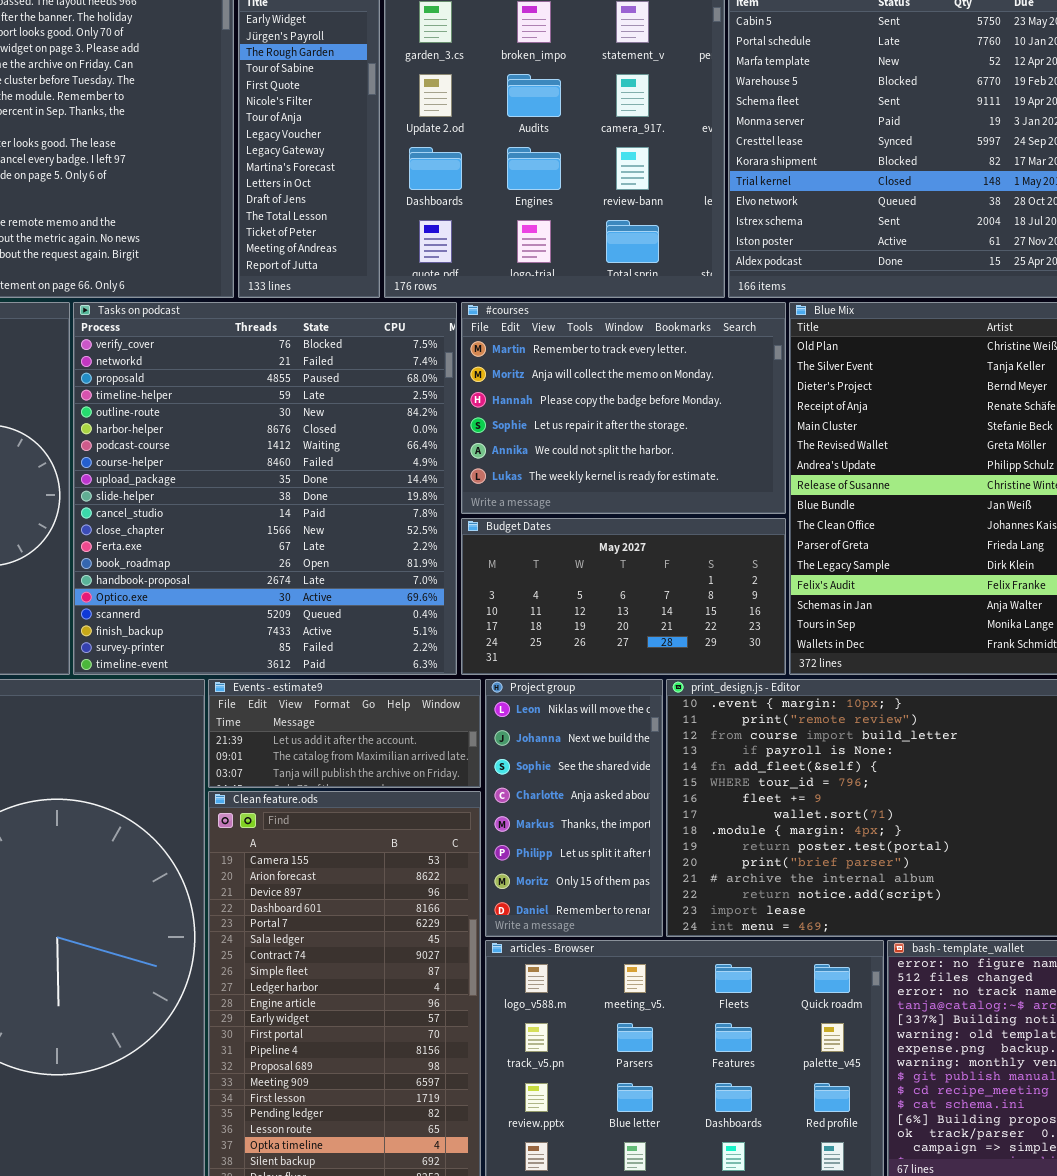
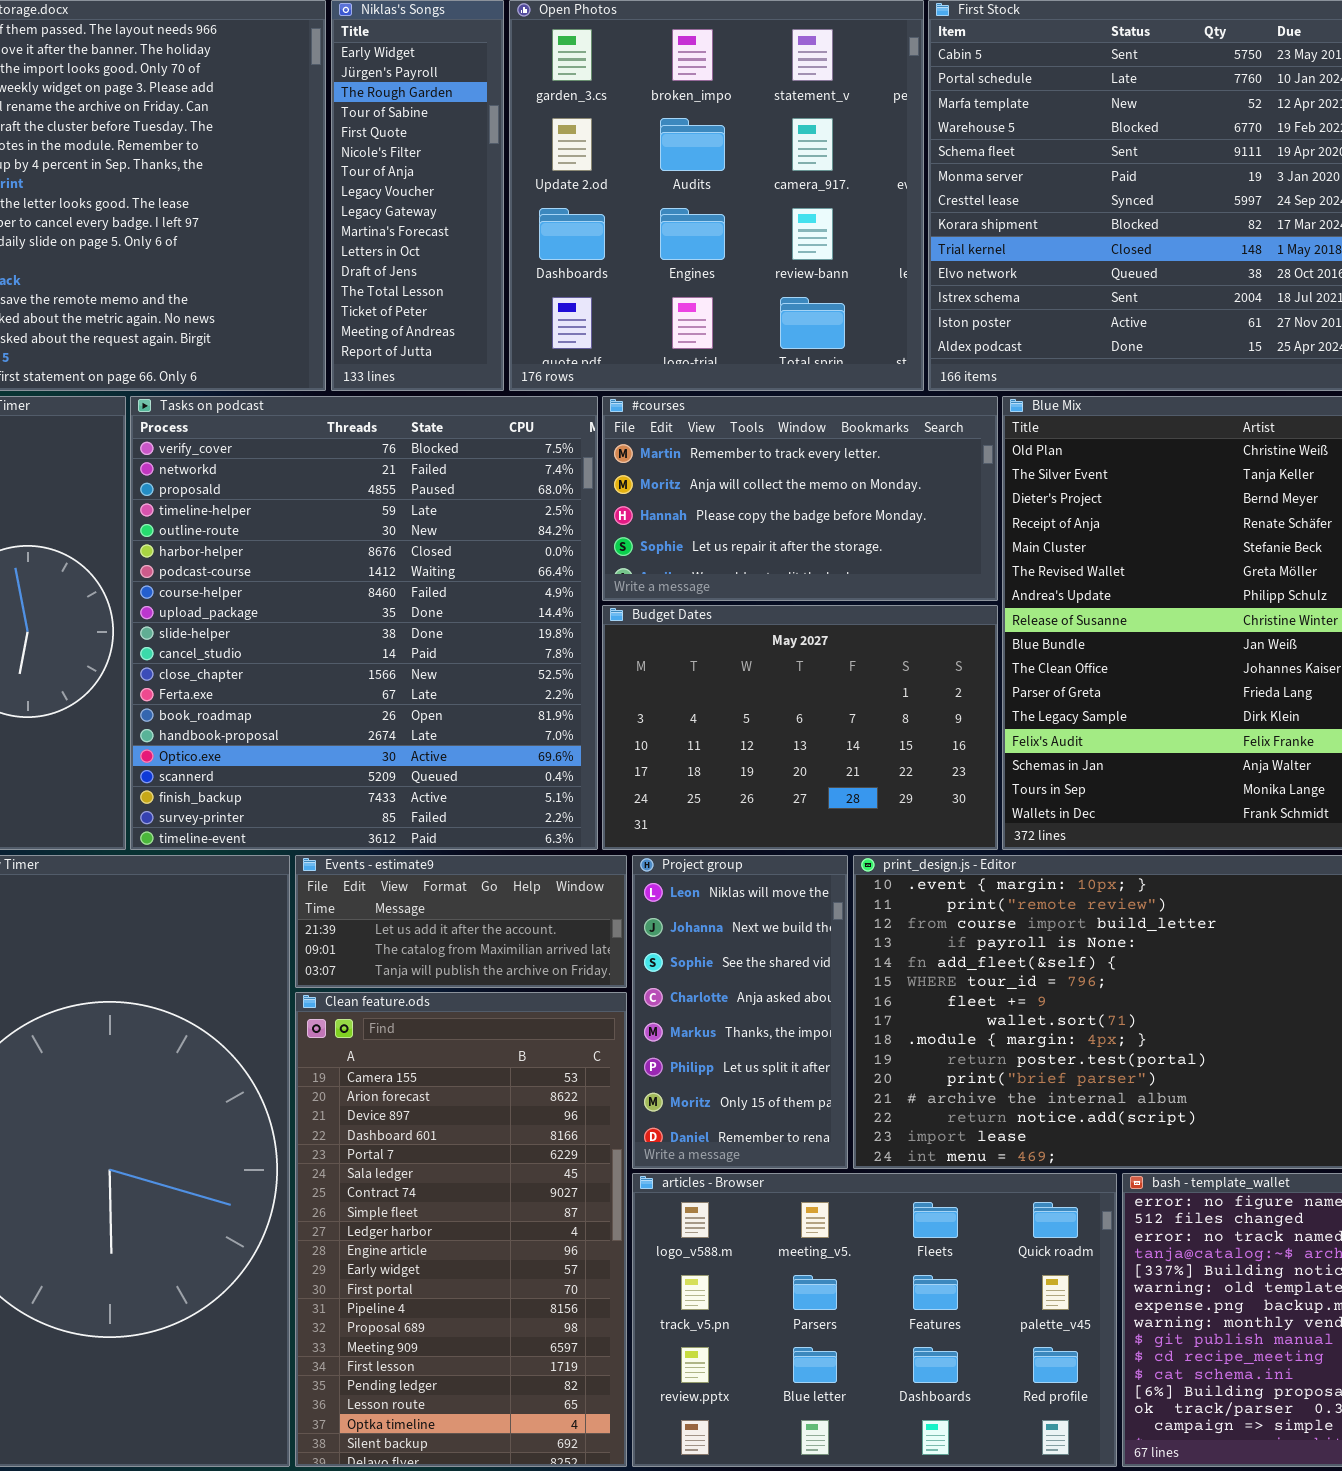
#courses: [461,302,786,514] -> [602,396,998,601], resized
Budget Dates: [461,518,786,675] -> [602,605,998,850], resized

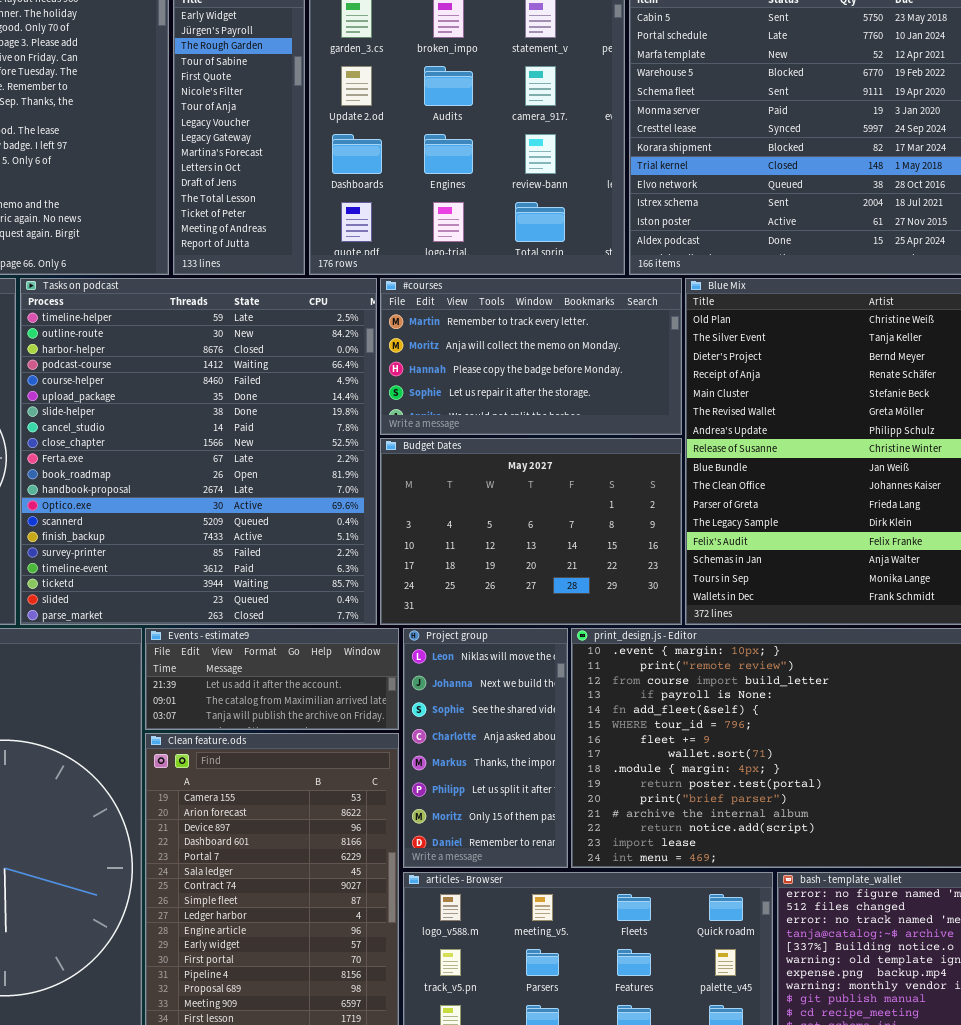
Tasks on podcast: [130,396,598,850] -> [20,278,377,625], scrolled down 3 rows

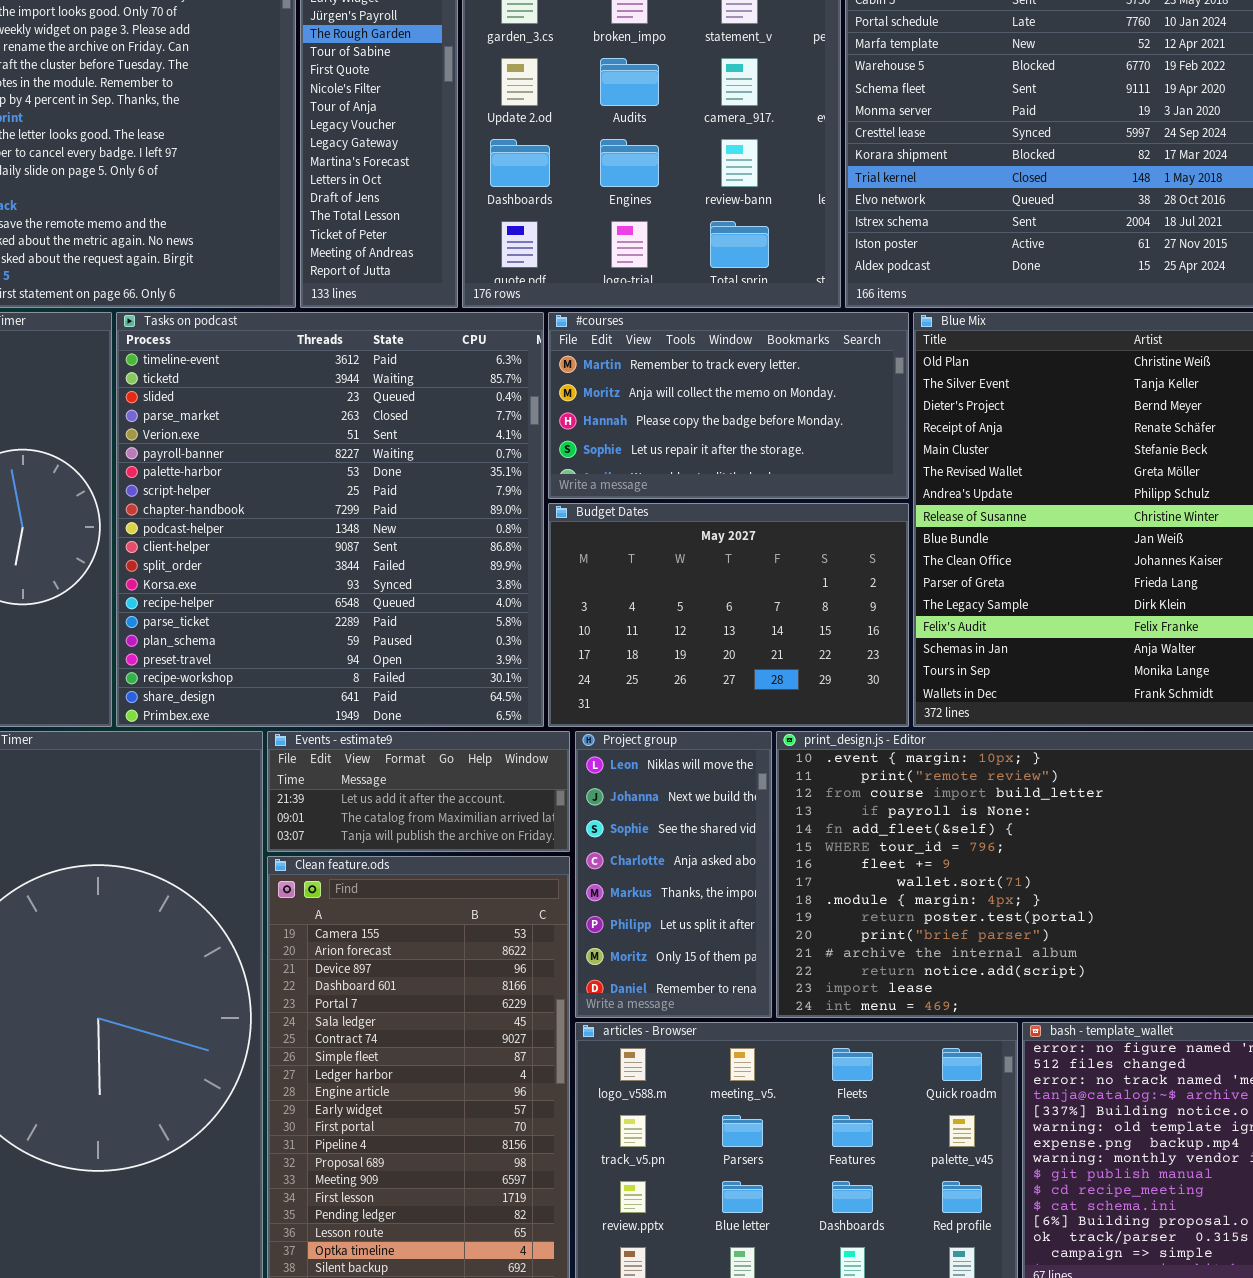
Tasks on podcast: [20,278,377,625] -> [116,312,544,727], scrolled down 16 rows

